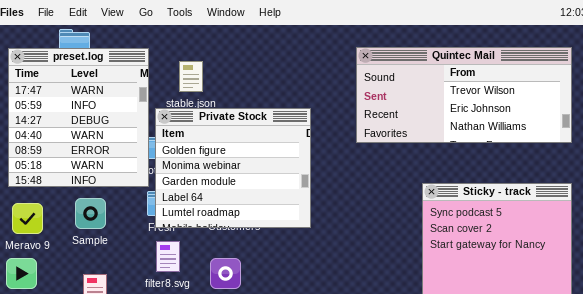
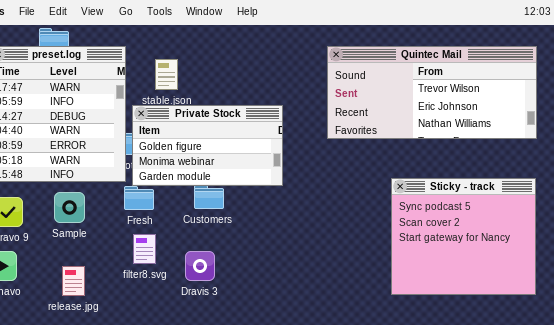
Private Stock: [155,108,311,228] -> [132,105,283,186], resized

